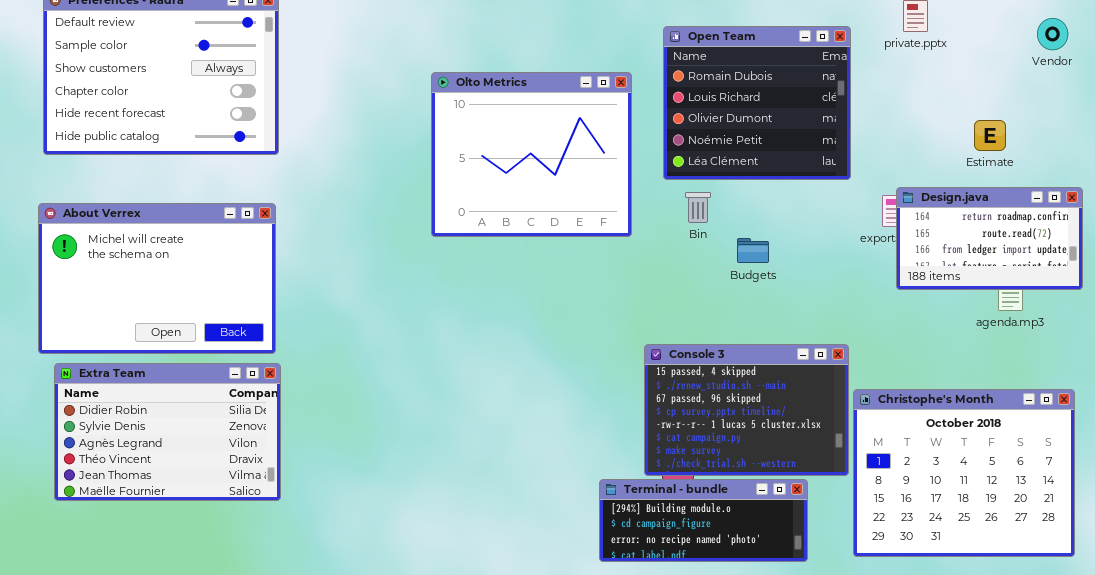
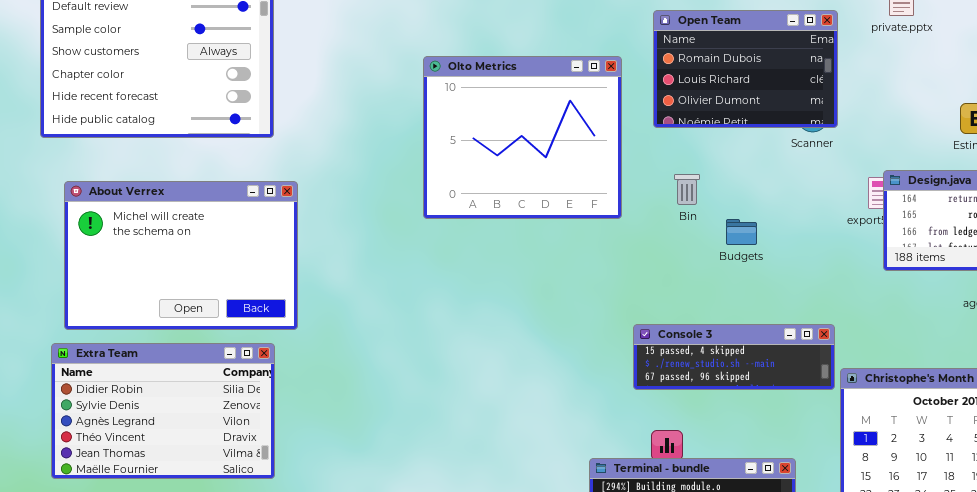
Open Team: [663,26,851,180] -> [653,10,838,128], resized
About Verrex: [38,203,276,354] -> [64,181,298,330], moved
Console 3: [644,344,849,476] -> [633,324,835,390], resized

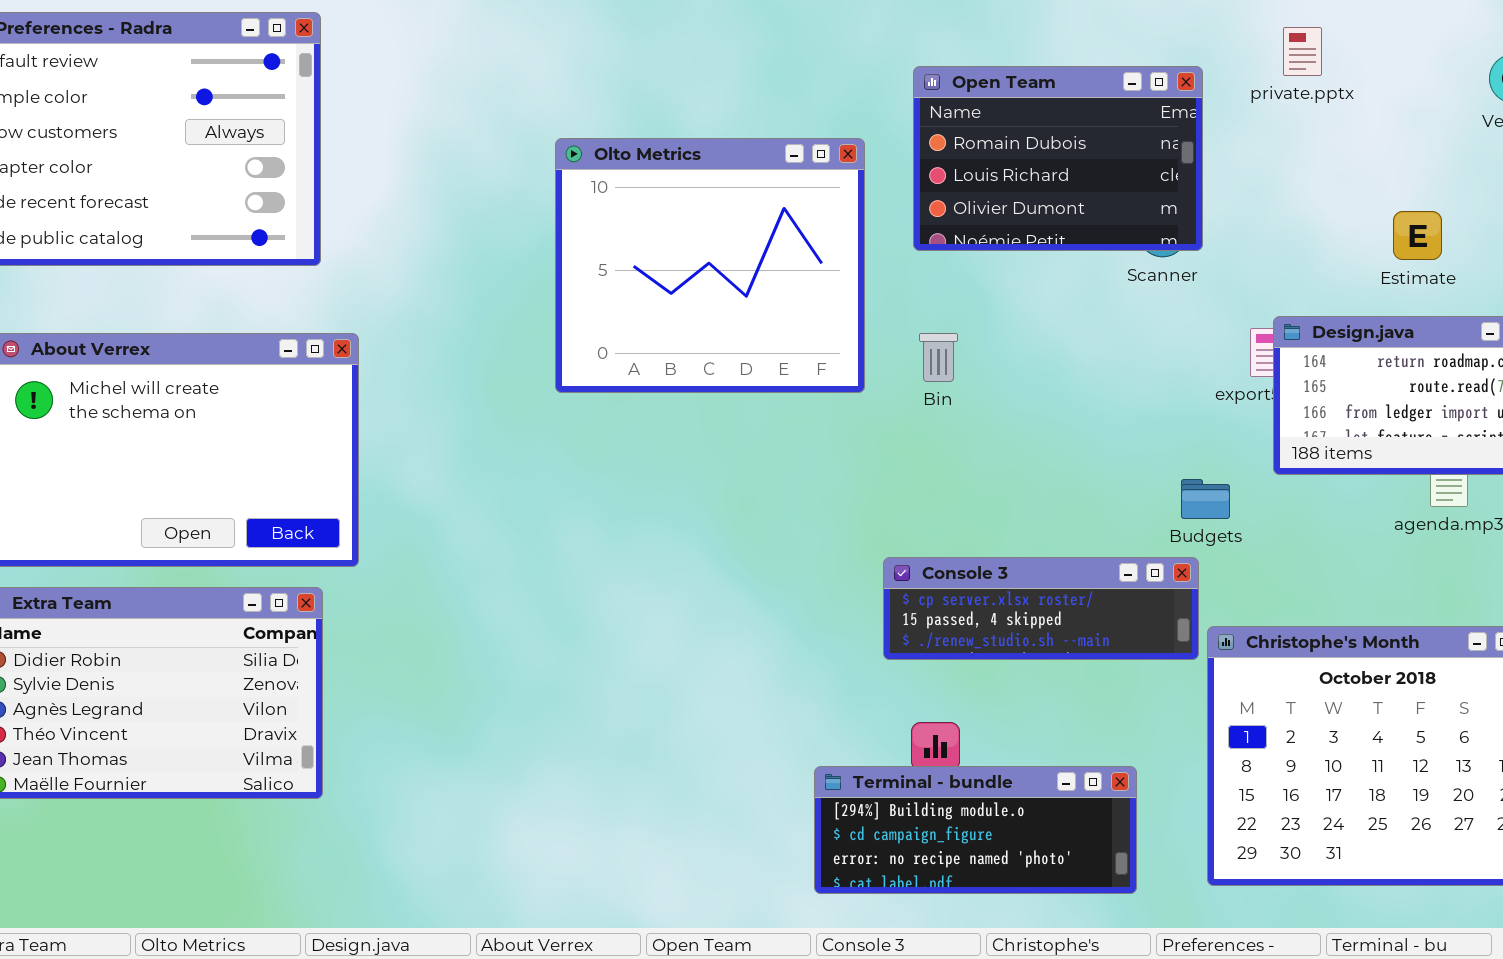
Bin: [674,174,700,205] -> [919,333,958,382], moved
Budgets: [726,219,757,245] -> [1181,479,1230,519], moved
Console 3: [633,324,835,390] -> [883,557,1199,660], scrolled up 1 row

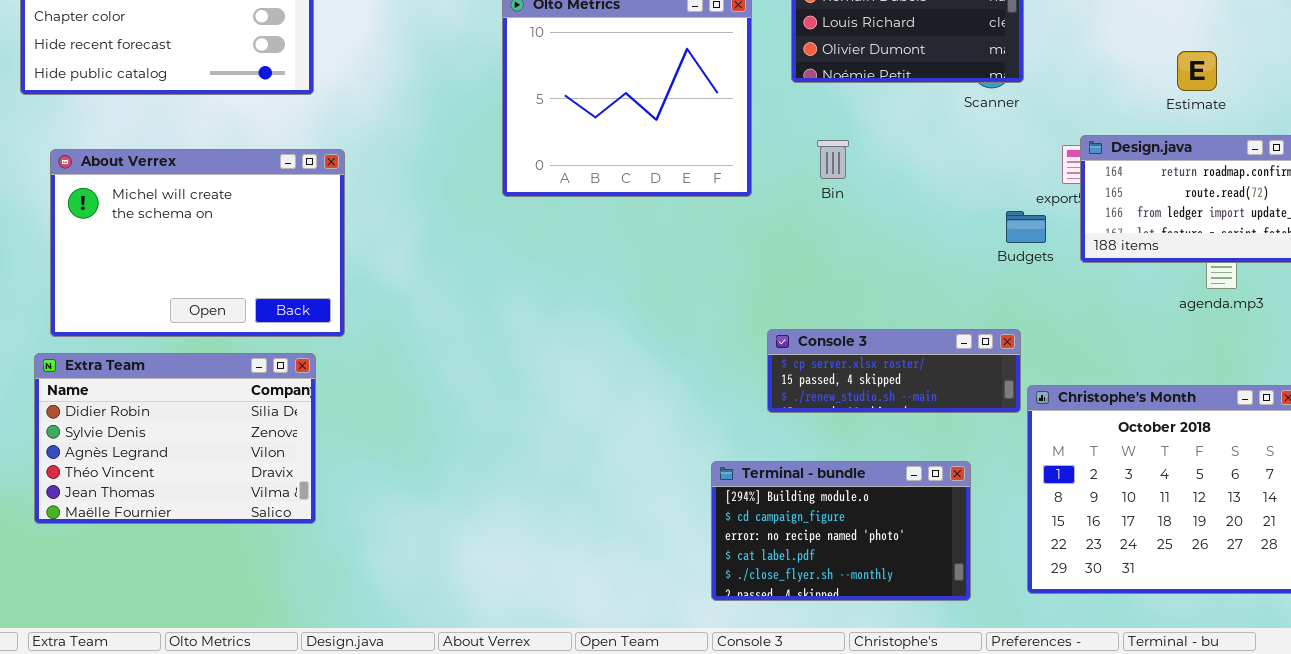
Bin: [919,333,958,382] -> [817,140,849,179], moved
Budgets: [1181,479,1230,519] -> [1006,211,1046,243], moved
Terminal - bundle: [814,766,1137,894] -> [711,461,971,601], resized

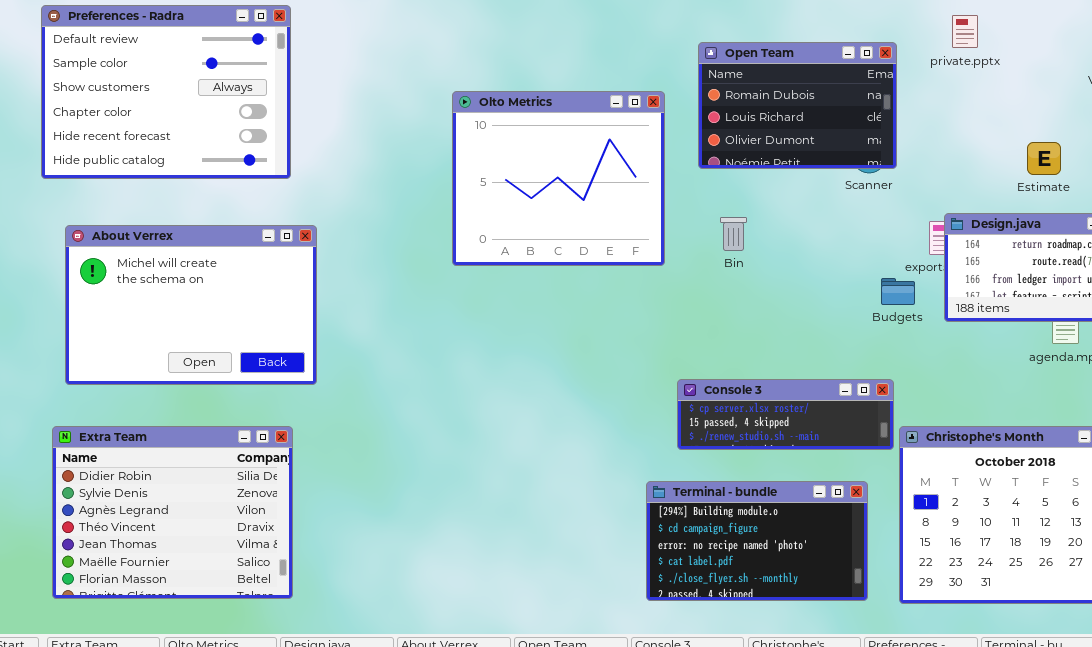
Extra Team: [34,353,316,524] -> [52,426,293,599], moved, resized
Terminal - bundle: [711,461,971,601] -> [646,481,868,601], moved

